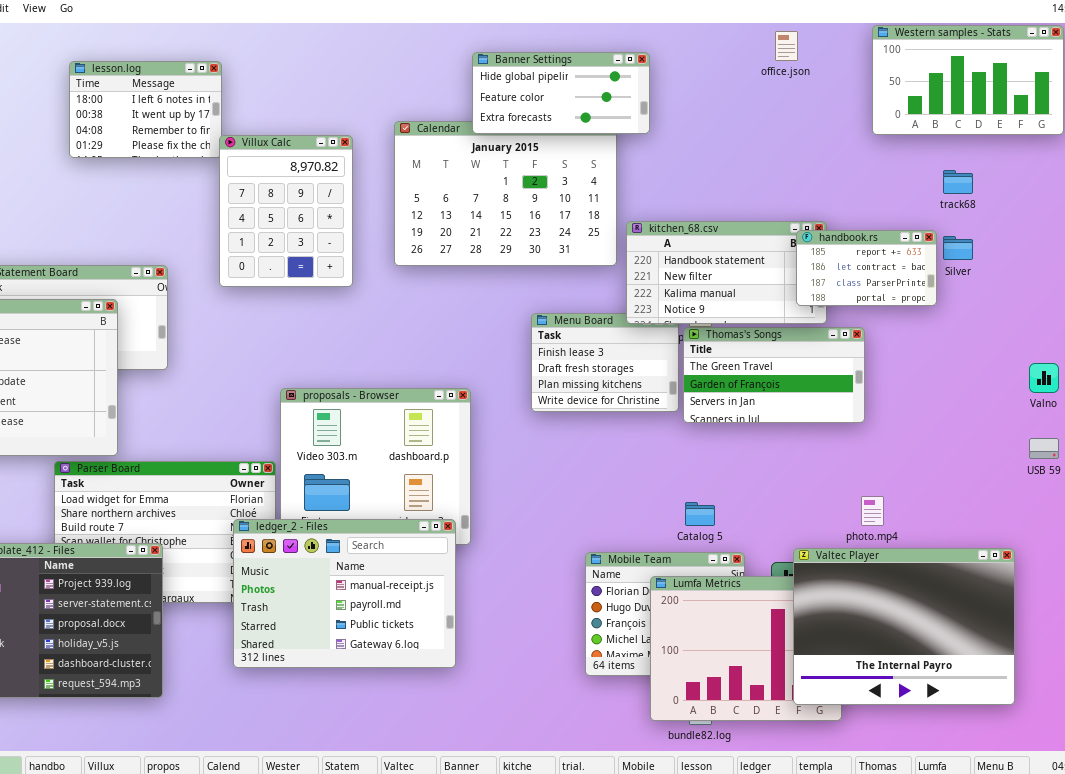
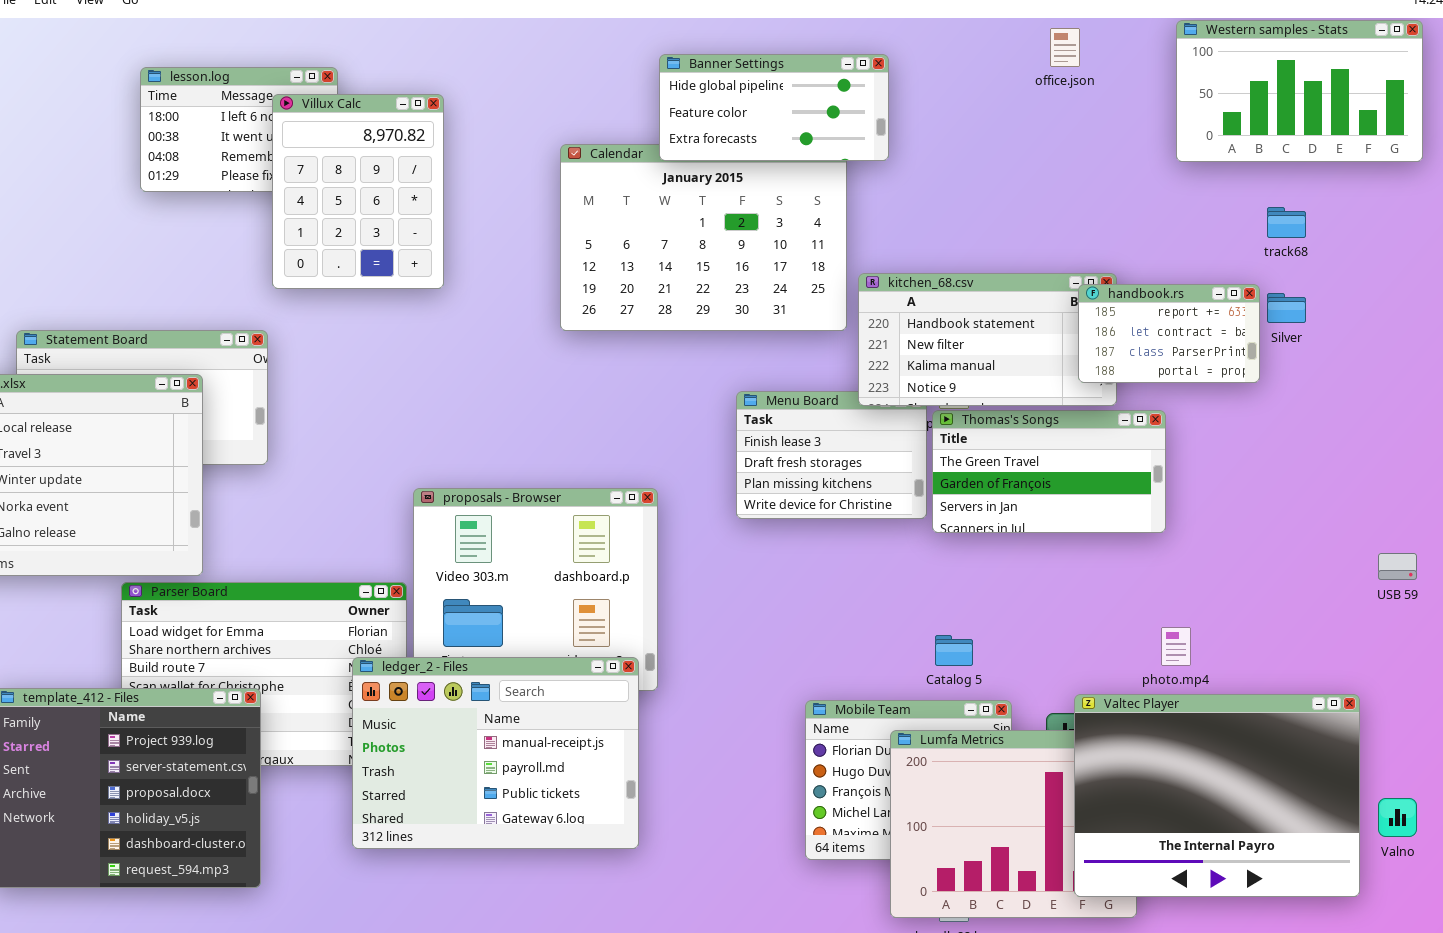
Villux Calc: [219,135,353,287] -> [272,94,444,289], moved
Valno: [1029,363,1059,393] -> [1378,798,1417,837], moved

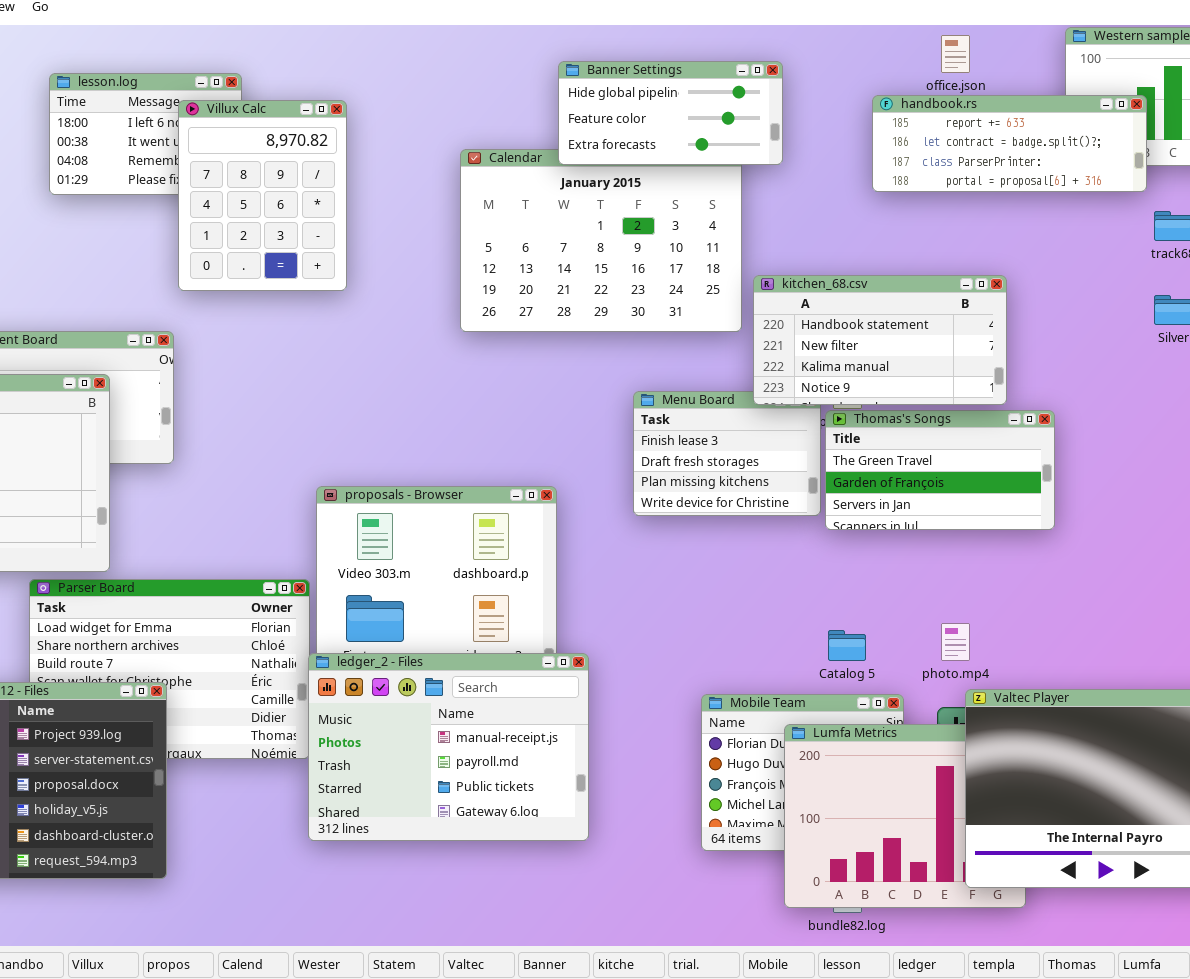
handbook.rs: [1078,284,1260,383] -> [872,95,1147,192], moved, resized
photo.mp4: [1161,627,1191,666] -> [941,623,970,661], moved
ledger_2 - Files: [352,657,639,849] -> [308,653,589,841], moved

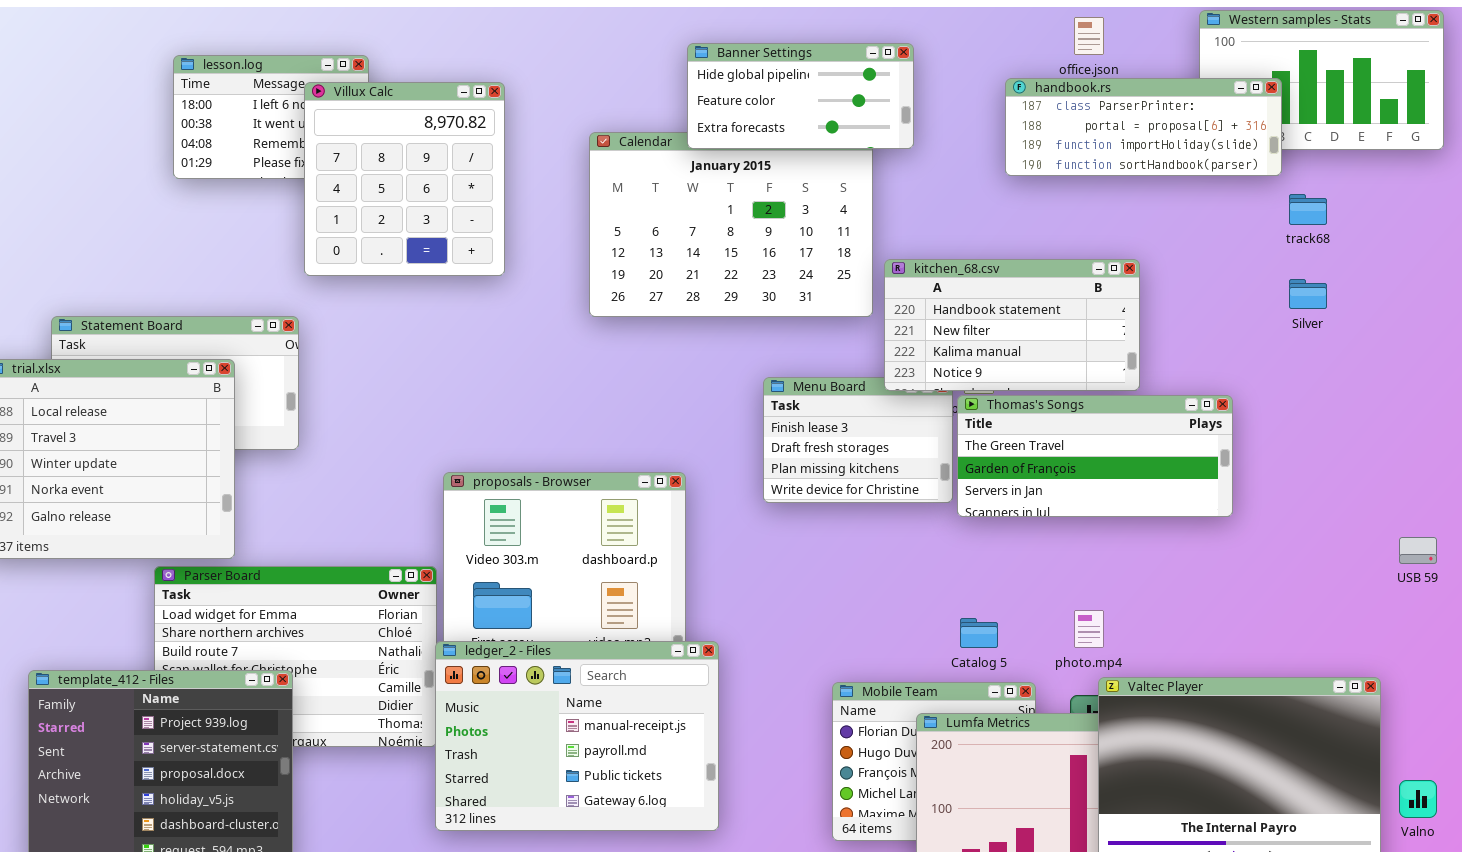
handbook.rs: [872,95,1147,192] -> [1005,78,1282,176], scrolled down 2 rows
Villux Calc: [178,100,347,291] -> [304,82,505,276], resized
Thomas's Songs: [825,410,1055,530] -> [957,395,1233,517], resized

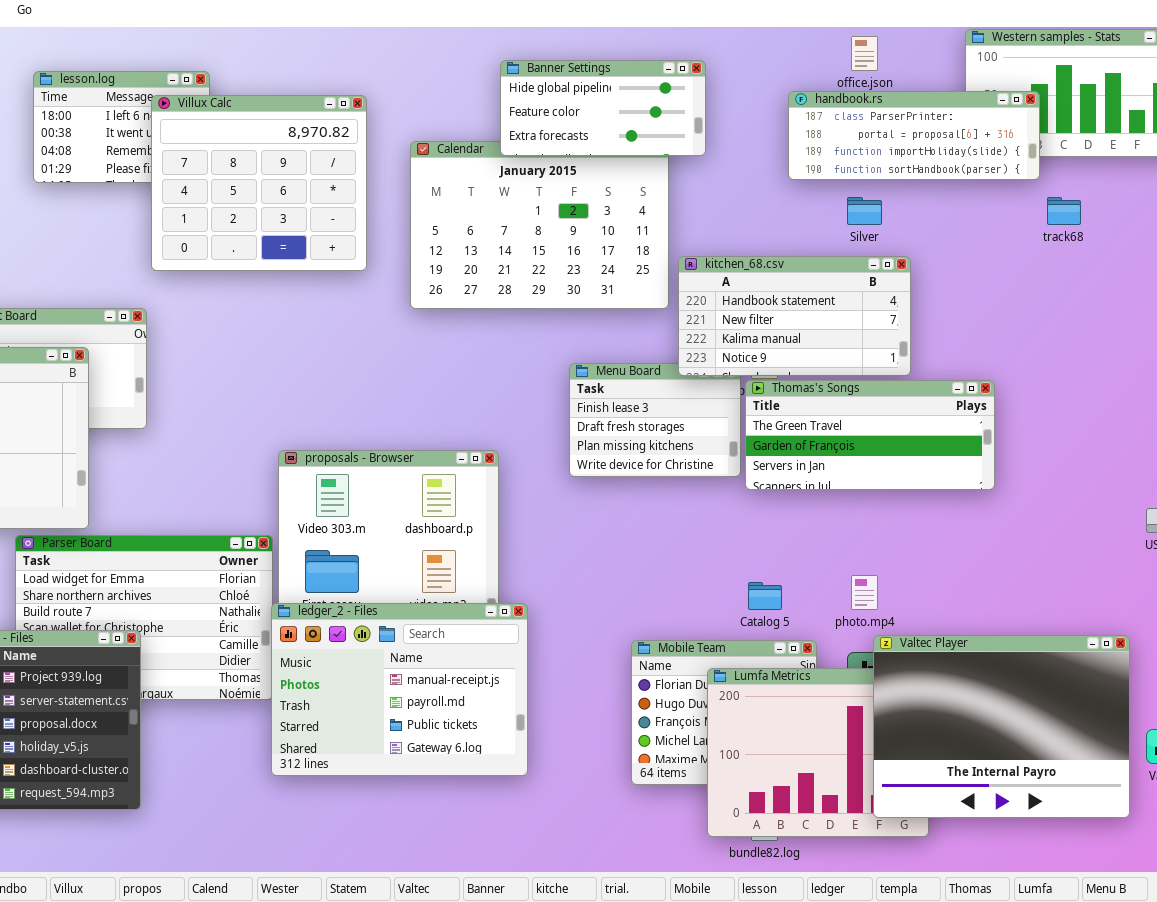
Villux Calc: [304,82,505,276] -> [151,95,367,271], resized
Silver: [1289,279,1327,309] -> [847,197,882,225], moved

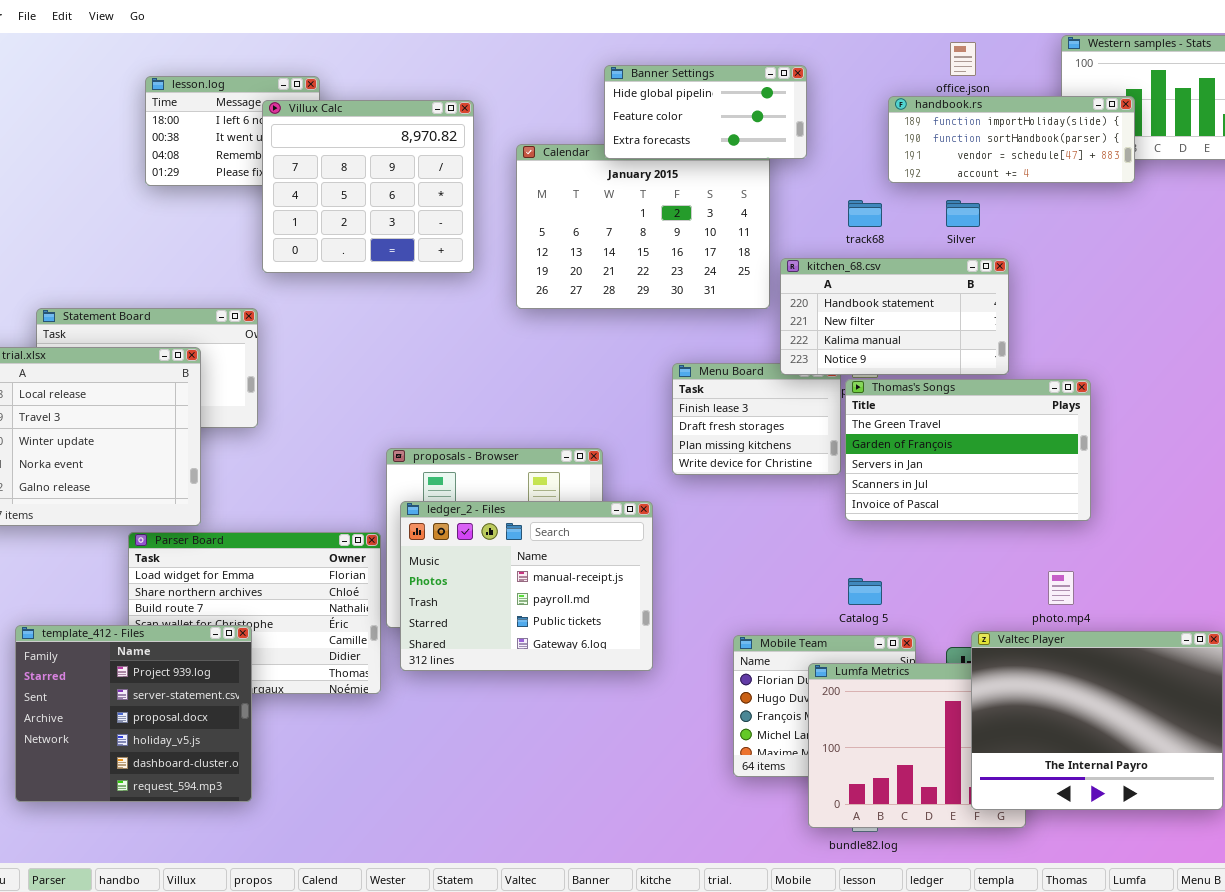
handbook.rs: [788,91,1040,180] -> [888,96,1135,183], scrolled down 2 rows
track68: [1047,197,1081,225] -> [848,200,882,227], moved
Thomas's Songs: [745,380,995,490] -> [845,379,1091,521], resized
photo.mp4: [851,575,878,610] -> [1048,571,1074,605], moved
ledger_2 - Files: [271,603,528,776] -> [400,501,653,671], moved

